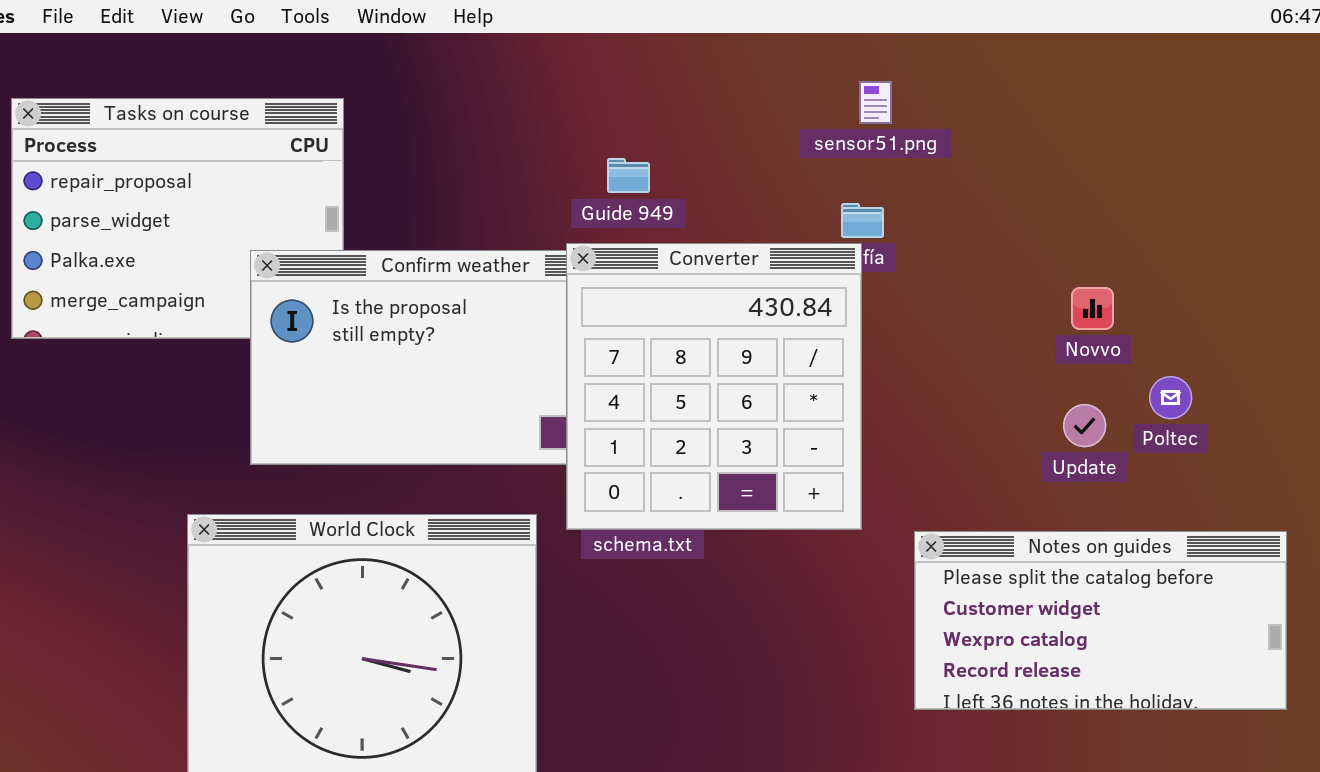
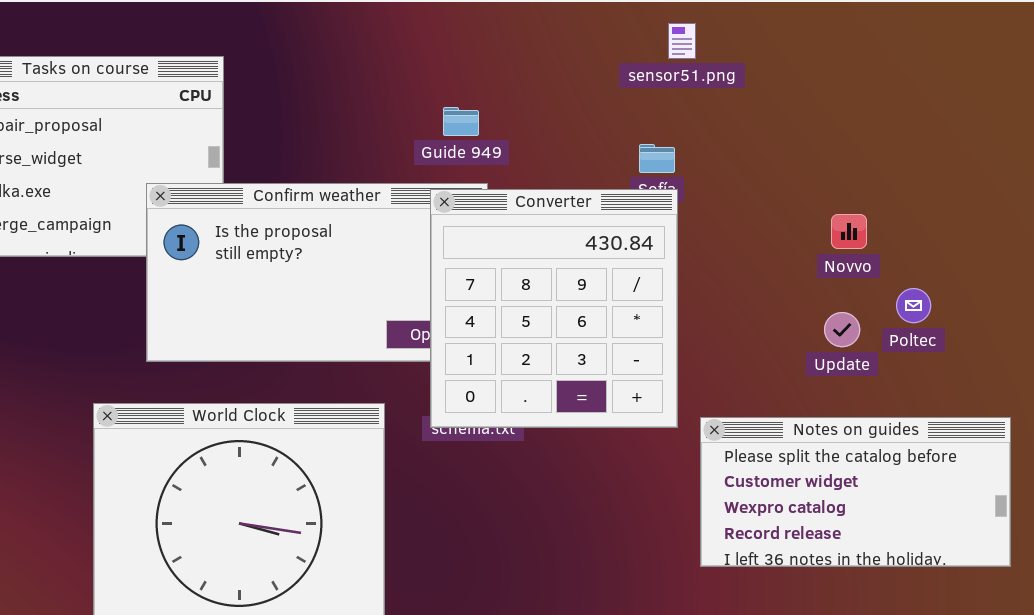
sensor51.png: [859,81,892,124] -> [668,23,696,59], moved
Converter: [566,243,862,530] -> [430,189,678,428], moved

